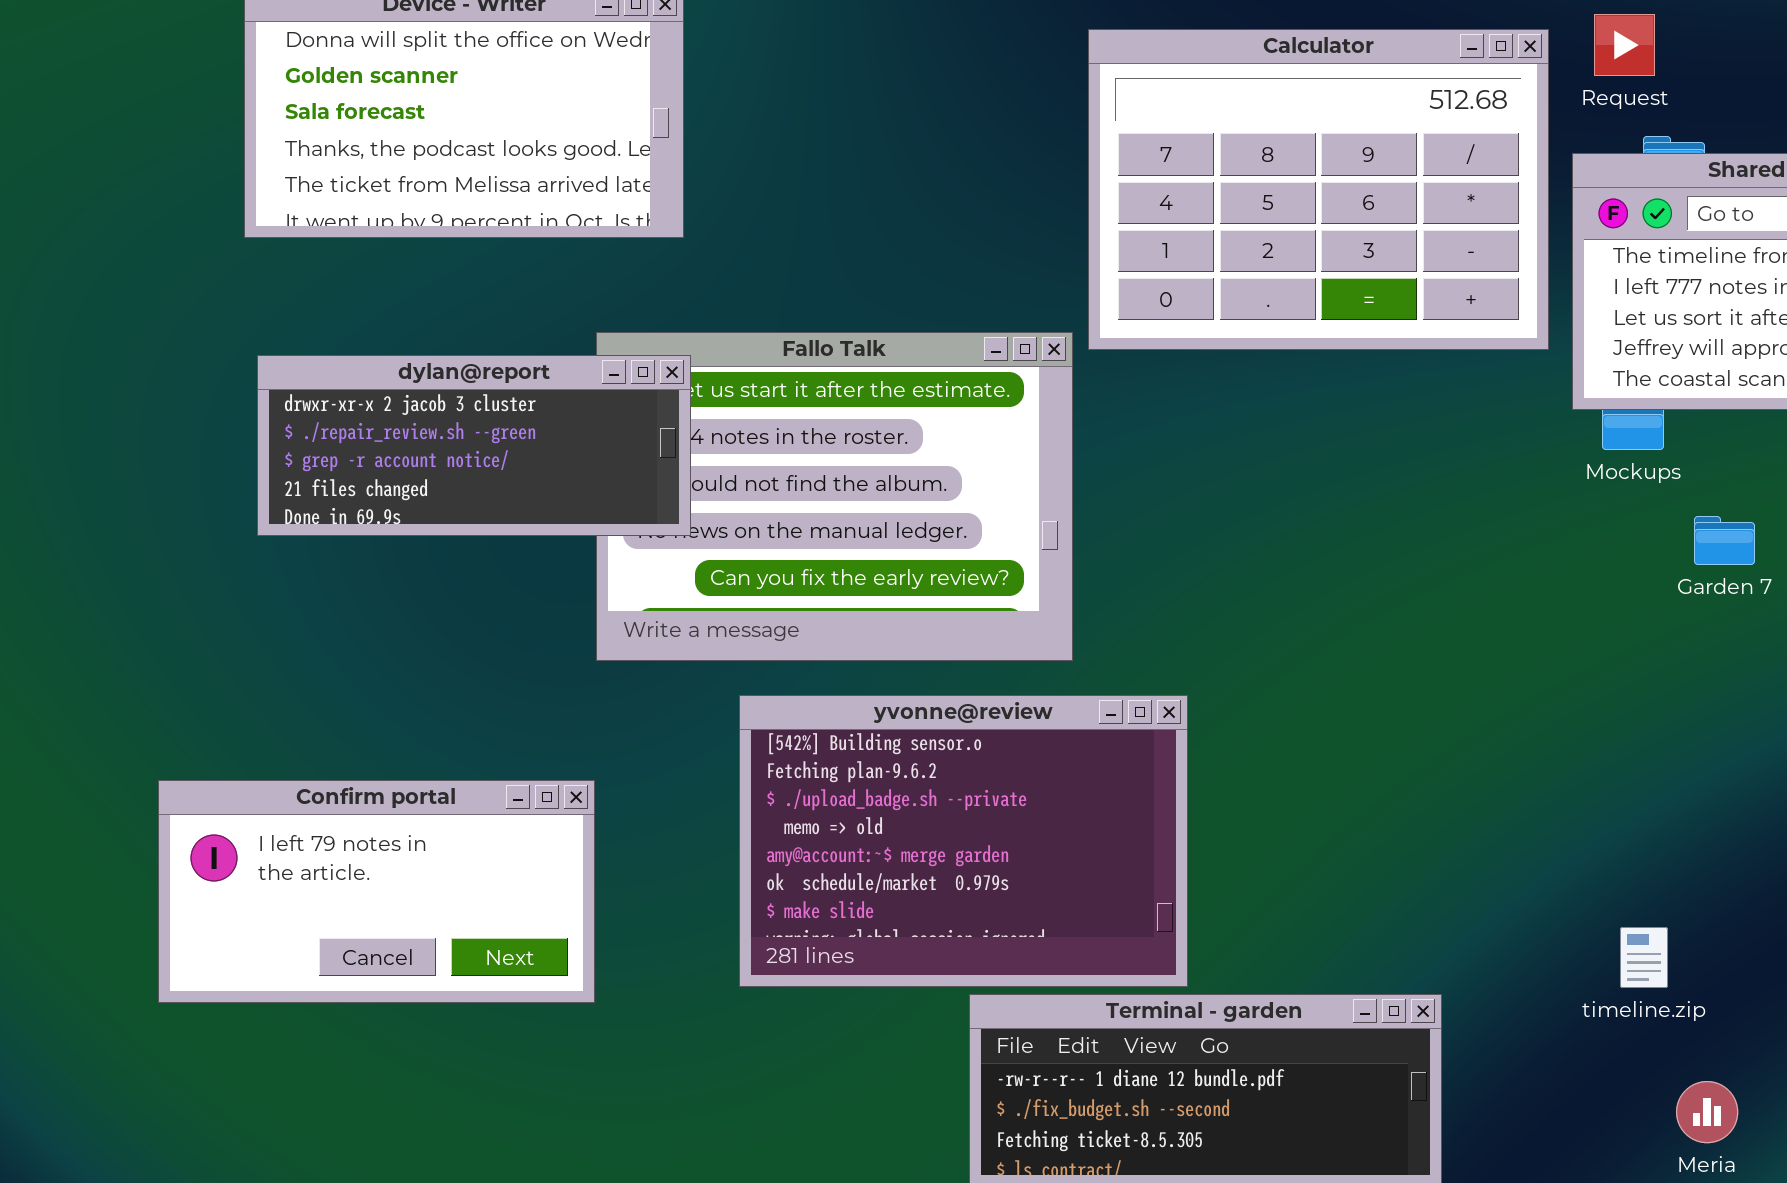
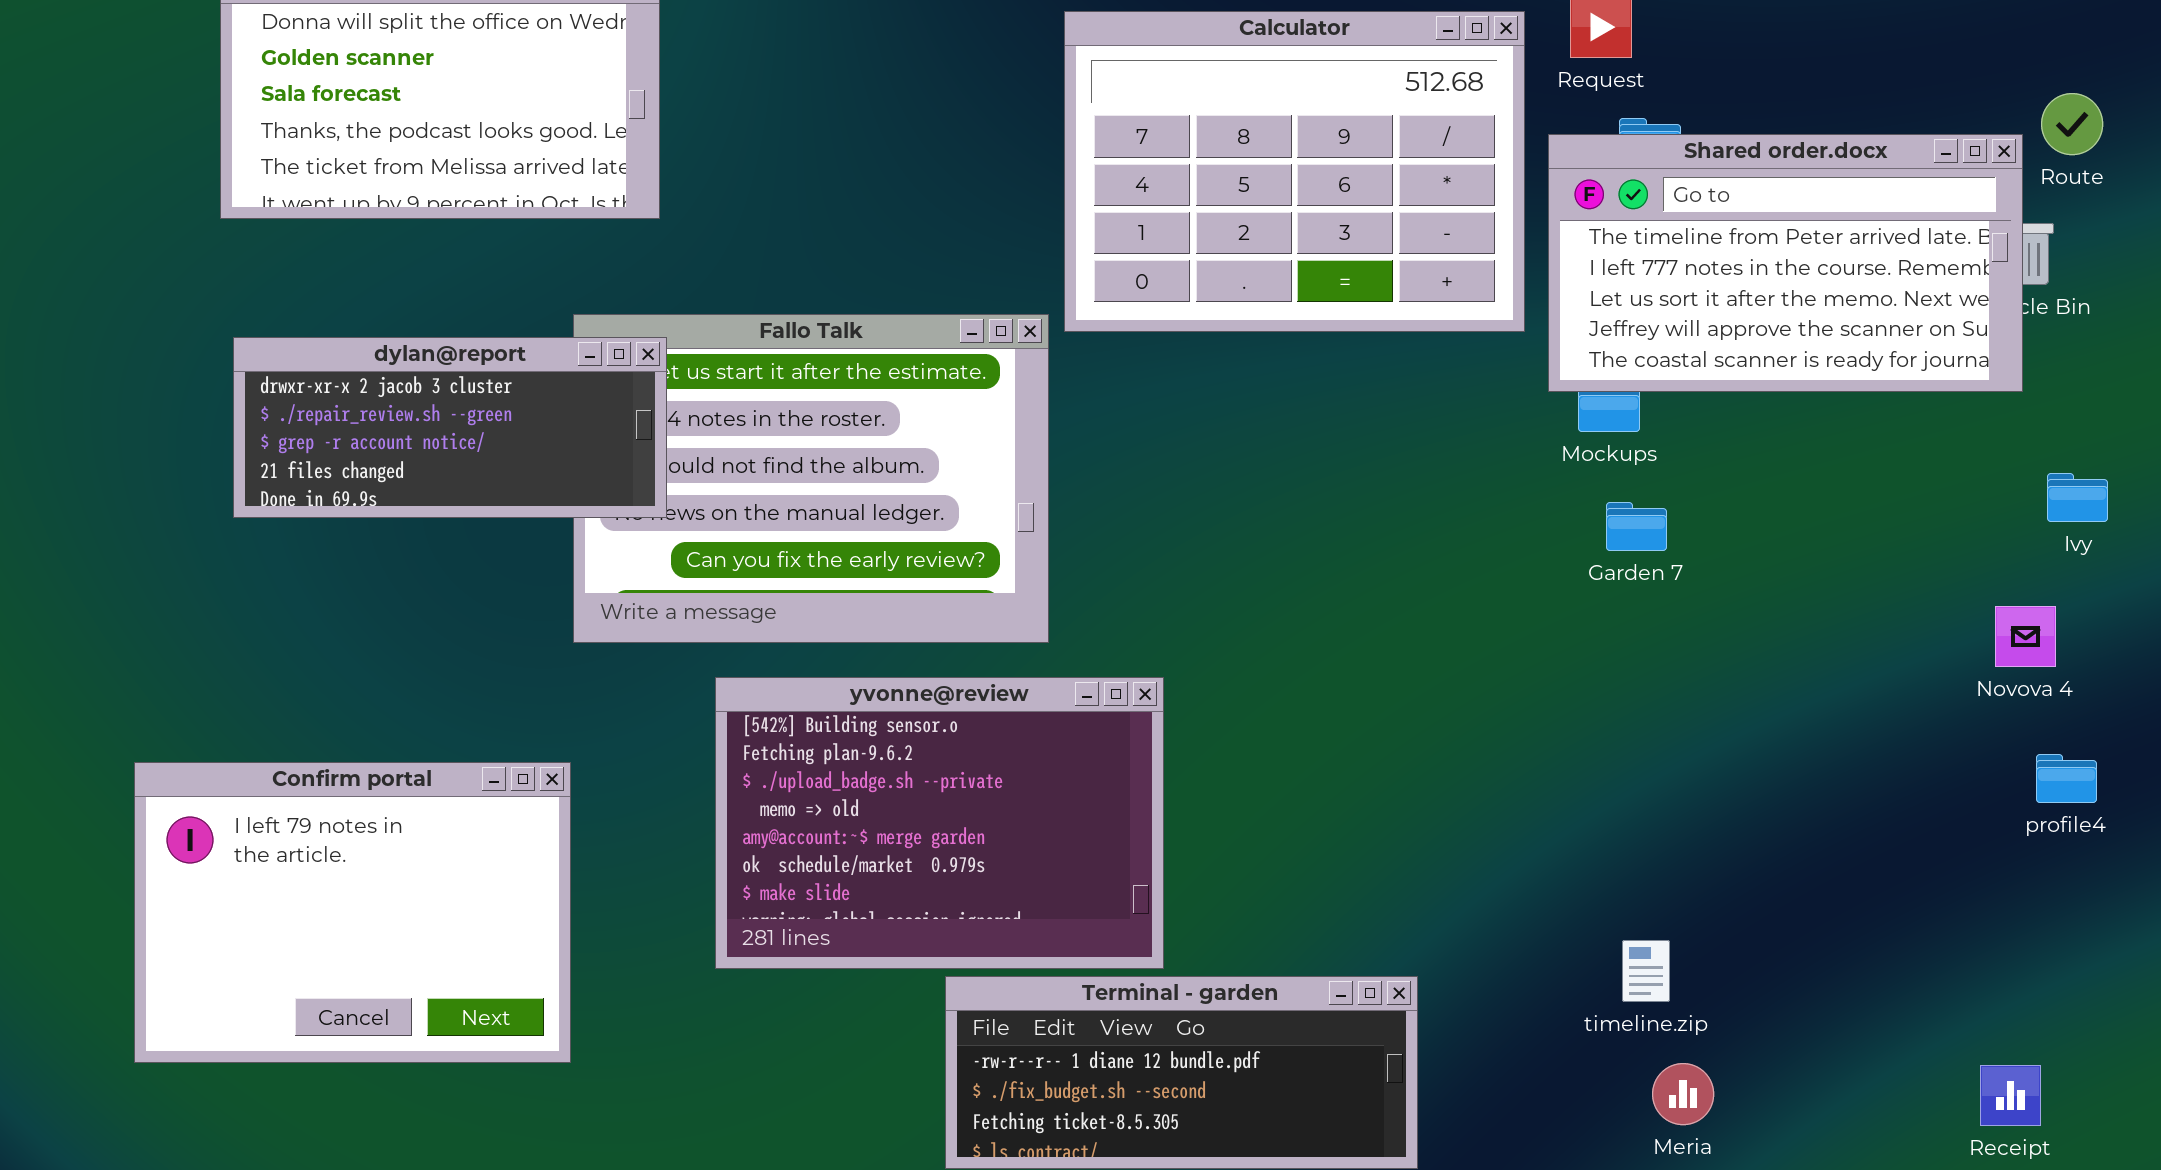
Garden 7: [1694,516,1755,565] -> [1606,502,1667,551], moved
Confirm portal: [158,780,595,1003] -> [134,762,571,1063], resized
timeline.zip: [1620,927,1668,988] -> [1622,940,1670,1002], moved

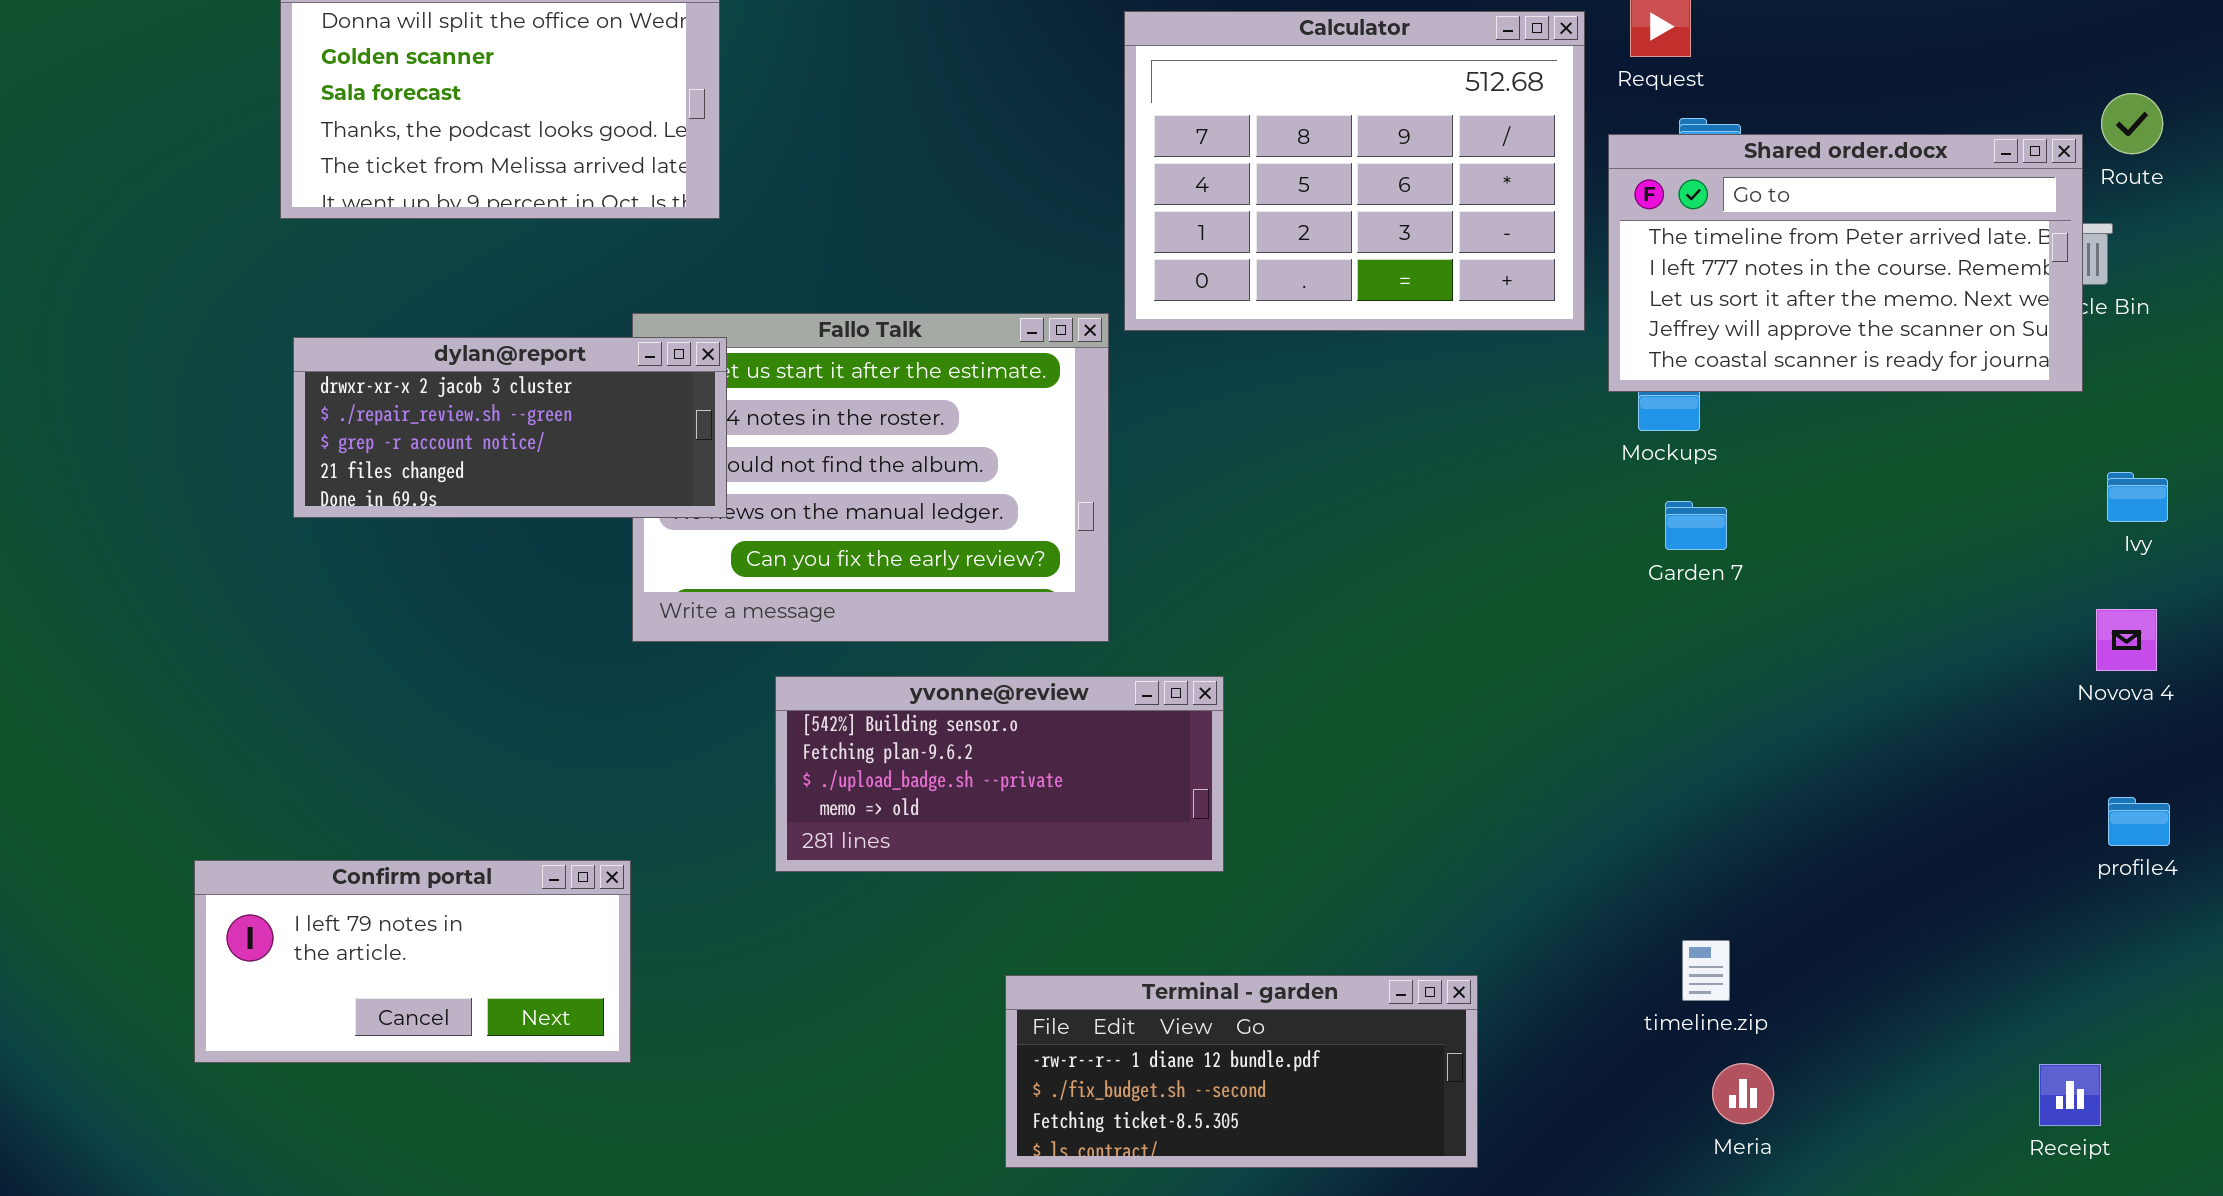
Novova 4: [1995,606,2056,667] -> [2096,609,2157,671], moved
yvonne@review: [715,677,1164,969] -> [775,676,1224,872], resized
profile4: [2036,754,2097,803] -> [2108,797,2170,846], moved
Confirm portal: [134,762,571,1063] -> [194,860,631,1063], resized

